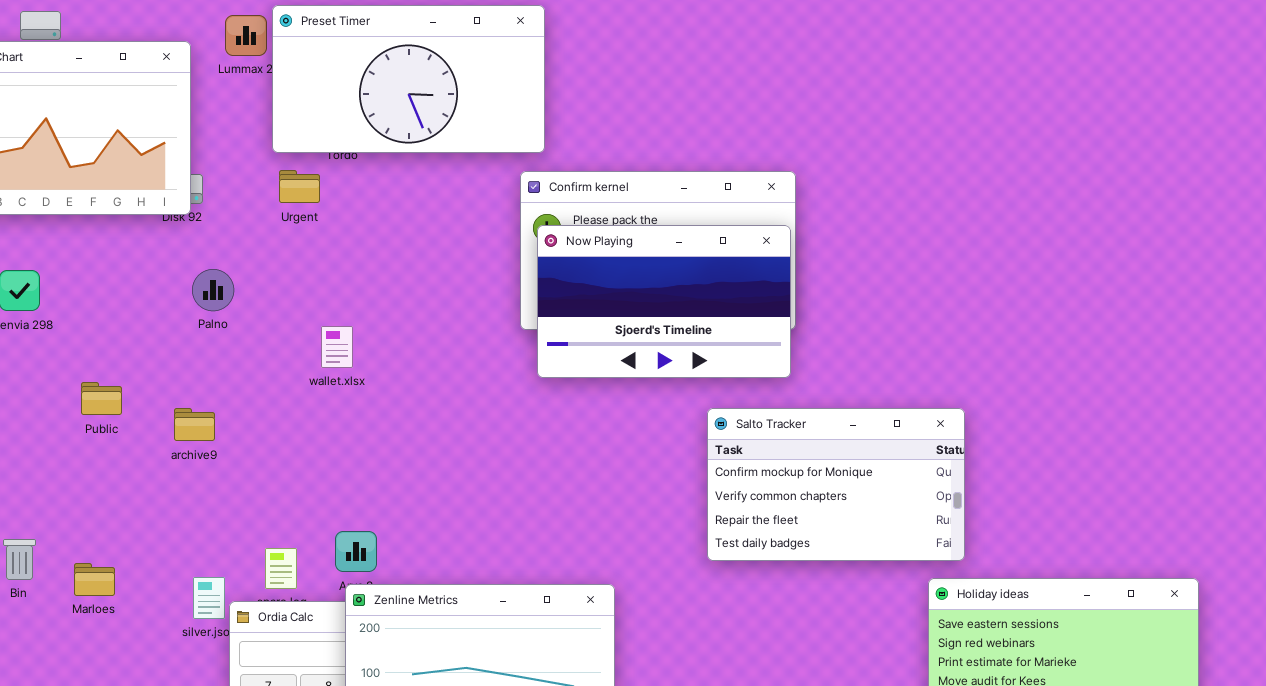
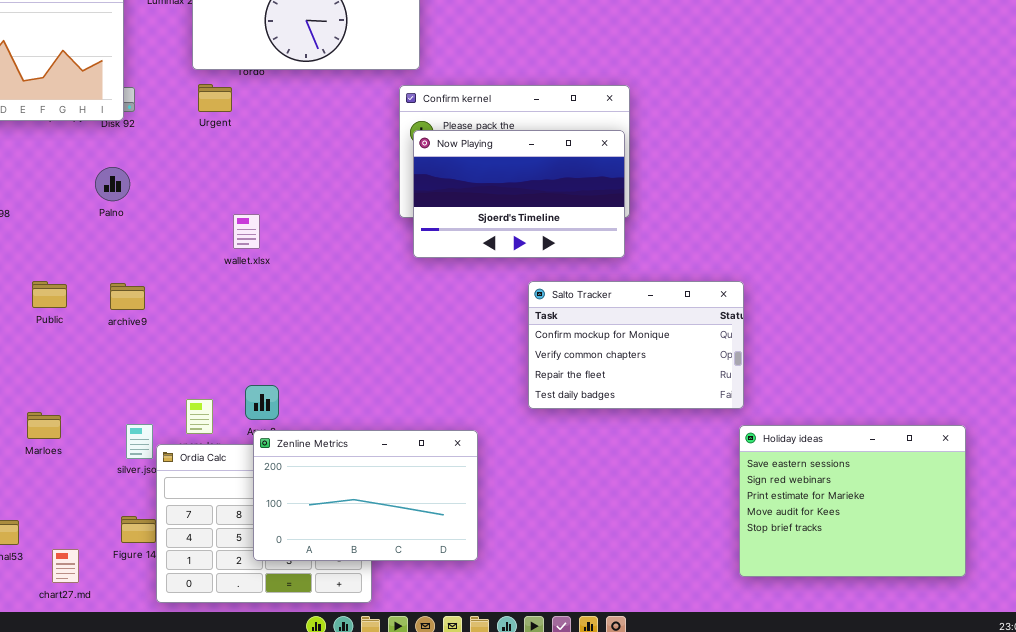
Palno: [192,269,234,311] -> [95,167,130,201], moved
Public: [81,382,122,415] -> [32,281,67,308], moved
Salto Tracker: [707,408,965,561] -> [528,281,744,409], moved

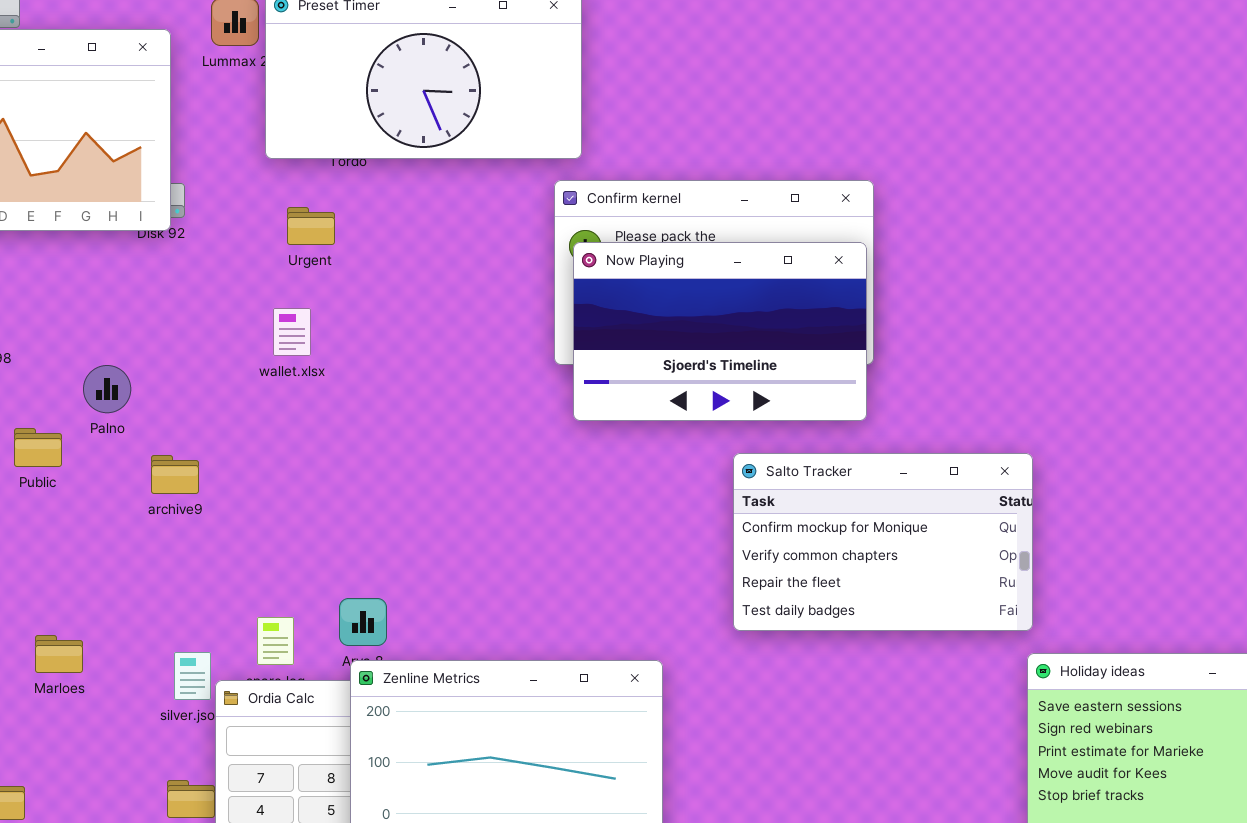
Urgent: [198,84,232,112] -> [287,207,335,245], moved
Palno: [95,167,130,201] -> [83,365,131,413], moved
wallet.xlsx: [233,214,260,249] -> [273,308,311,356], moved
Public: [32,281,67,308] -> [14,428,62,467], moved

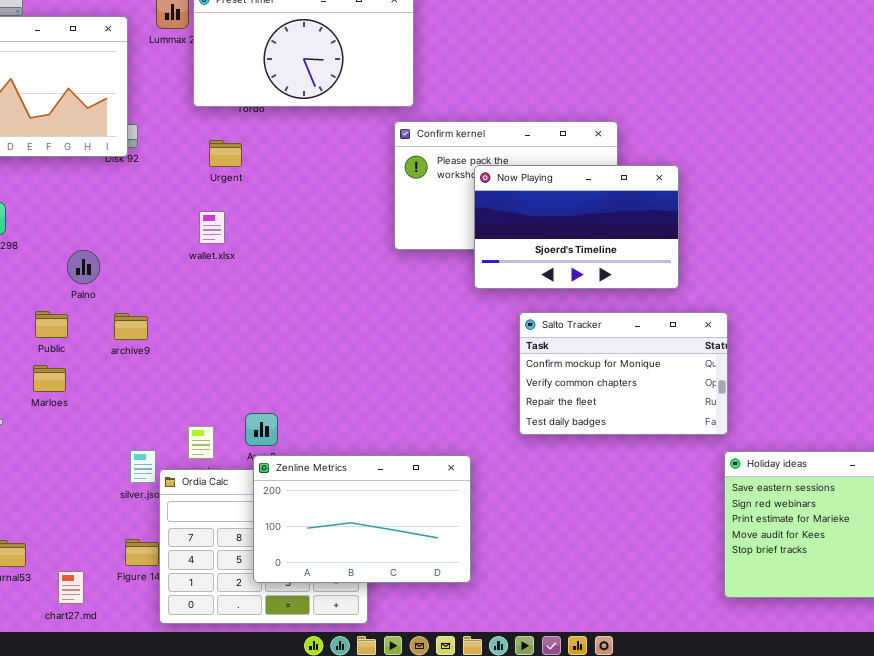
Now Playing: [573,242,867,421] -> [474,165,679,289], moved
Public: [14,428,62,467] -> [35,311,68,338], moved
Marloes: [35,635,83,673] -> [33,365,66,392], moved

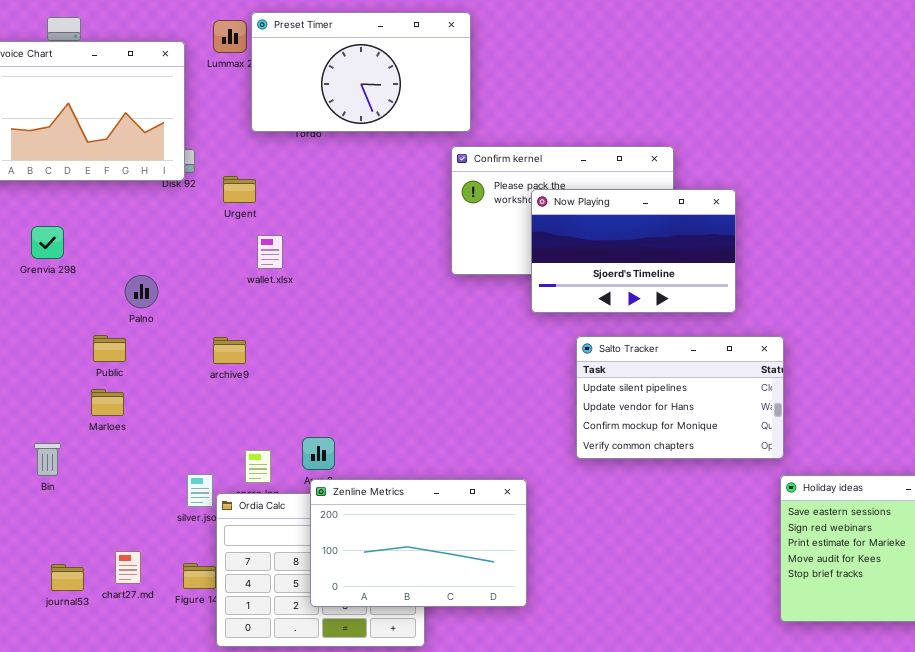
Urgent: [209,140,242,167] -> [223,176,256,203], moved
Salto Tracker: [519,312,728,435] -> [576,336,784,459], scrolled up 2 rows
archive9: [114,313,148,340] -> [213,337,246,364], moved
chart27.md: [58,571,84,604] -> [115,551,141,584], moved

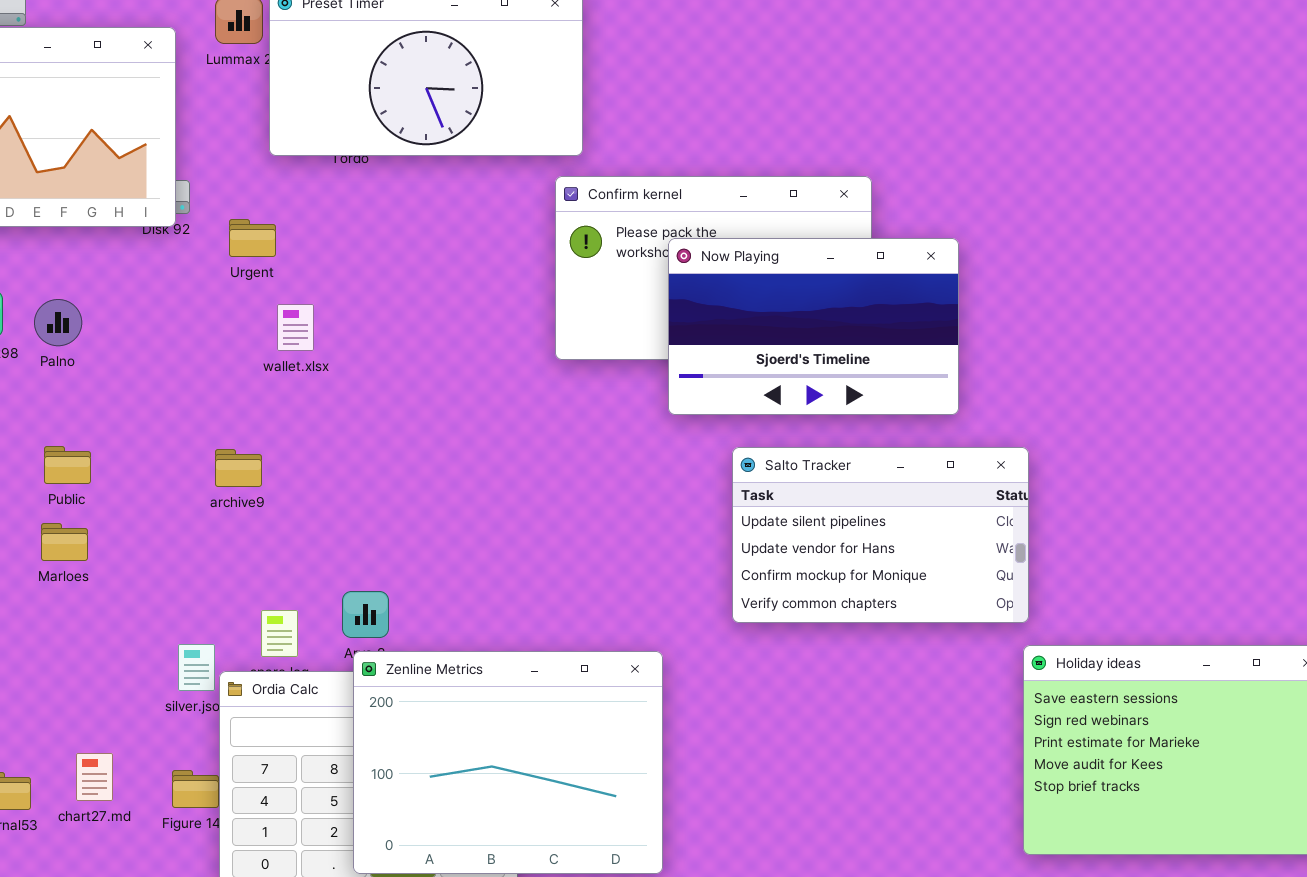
Palno: [125,275,158,308] -> [34,299,82,346], moved
Zenline Metrics: [310,479,527,607] -> [353,651,663,874], resized

